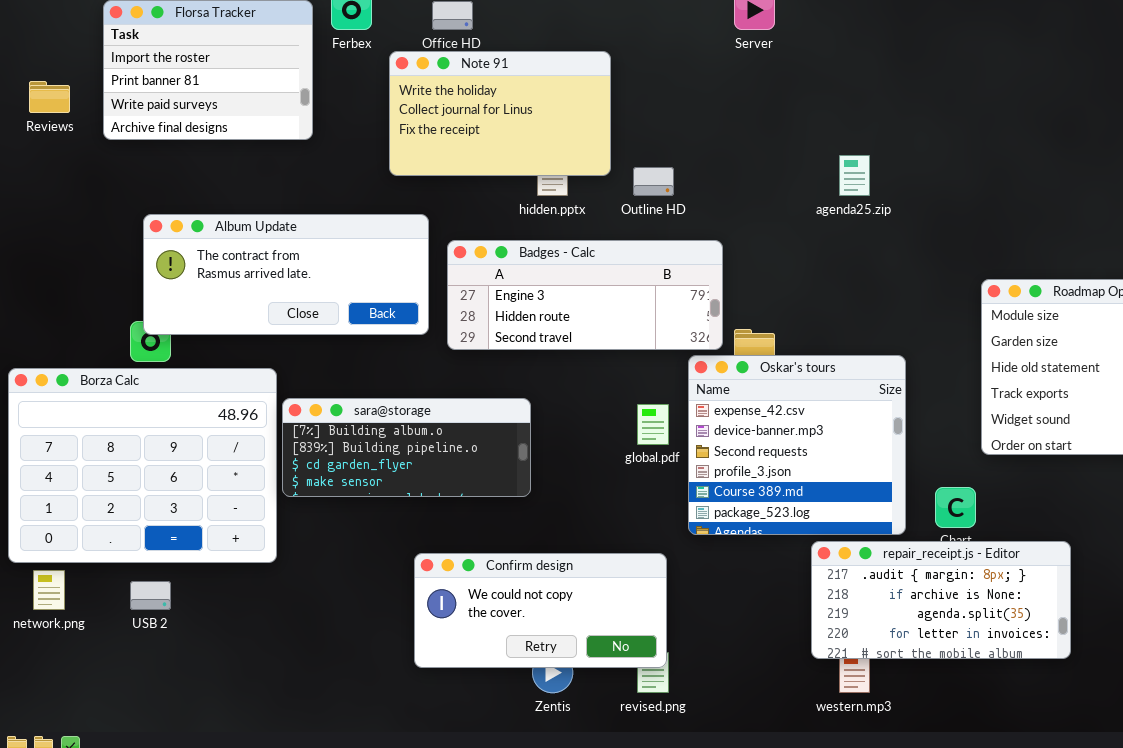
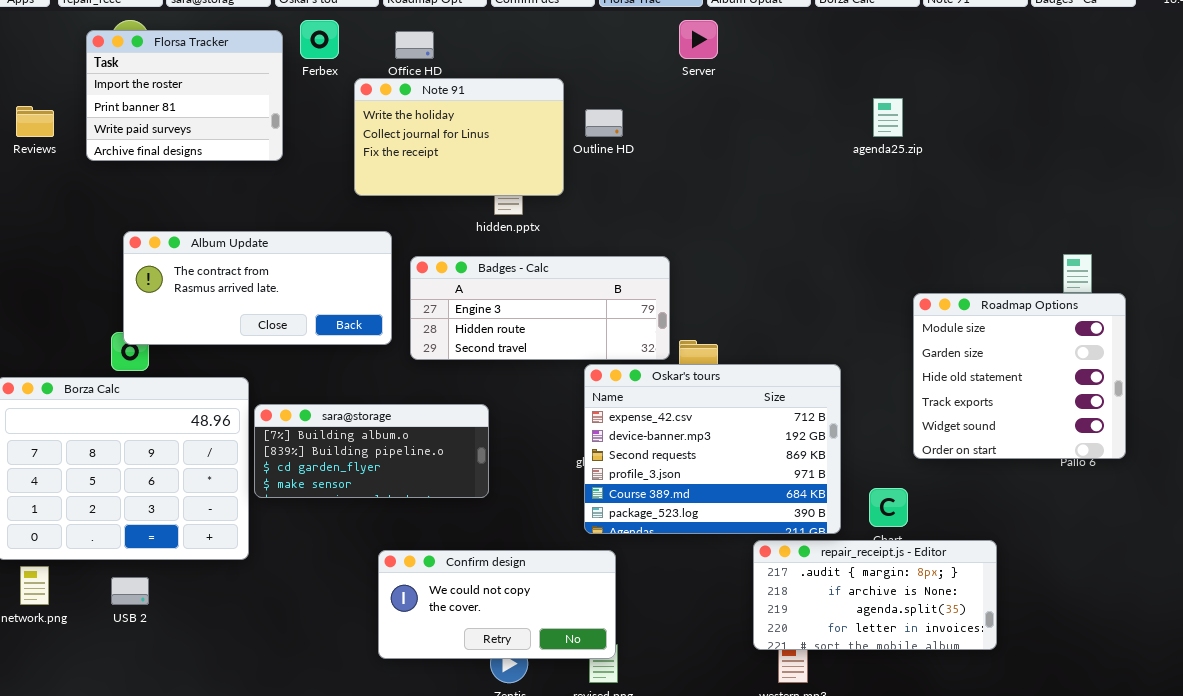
agenda25.zip: [839,155,870,196] -> [873,98,903,137], moved
Outline HD: [633,167,674,196] -> [585,109,623,137], moved
Oskar's tours: [688,355,906,535] -> [584,364,841,534], resized

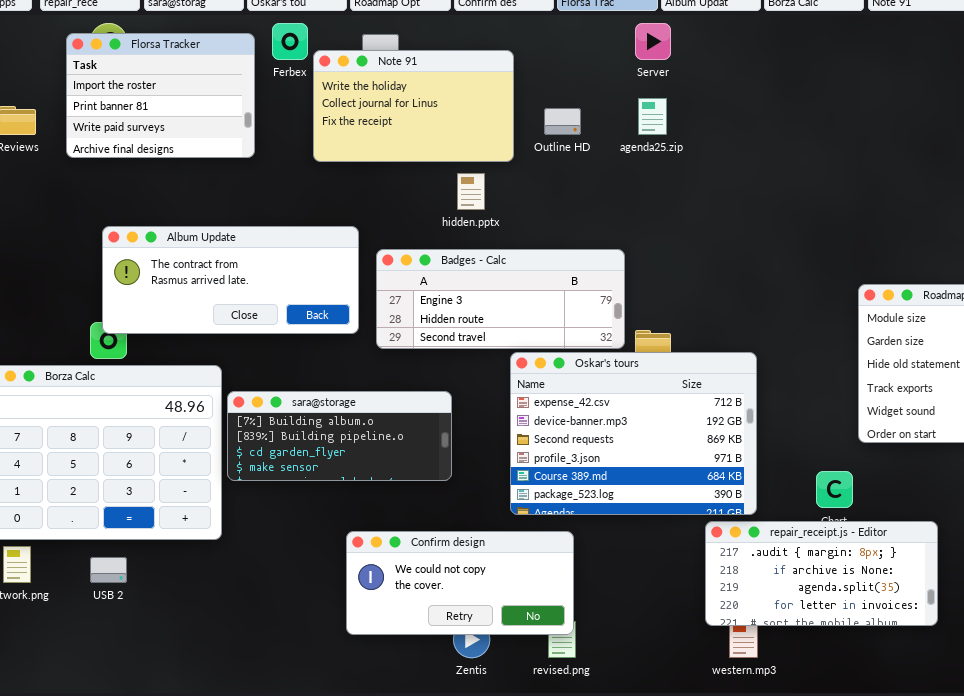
Note 91: [354,78,564,196] -> [313,50,514,162], moved
agenda25.zip: [873,98,903,137] -> [638,98,667,135], moved
Oskar's tours: [584,364,841,534] -> [510,352,757,515], moved

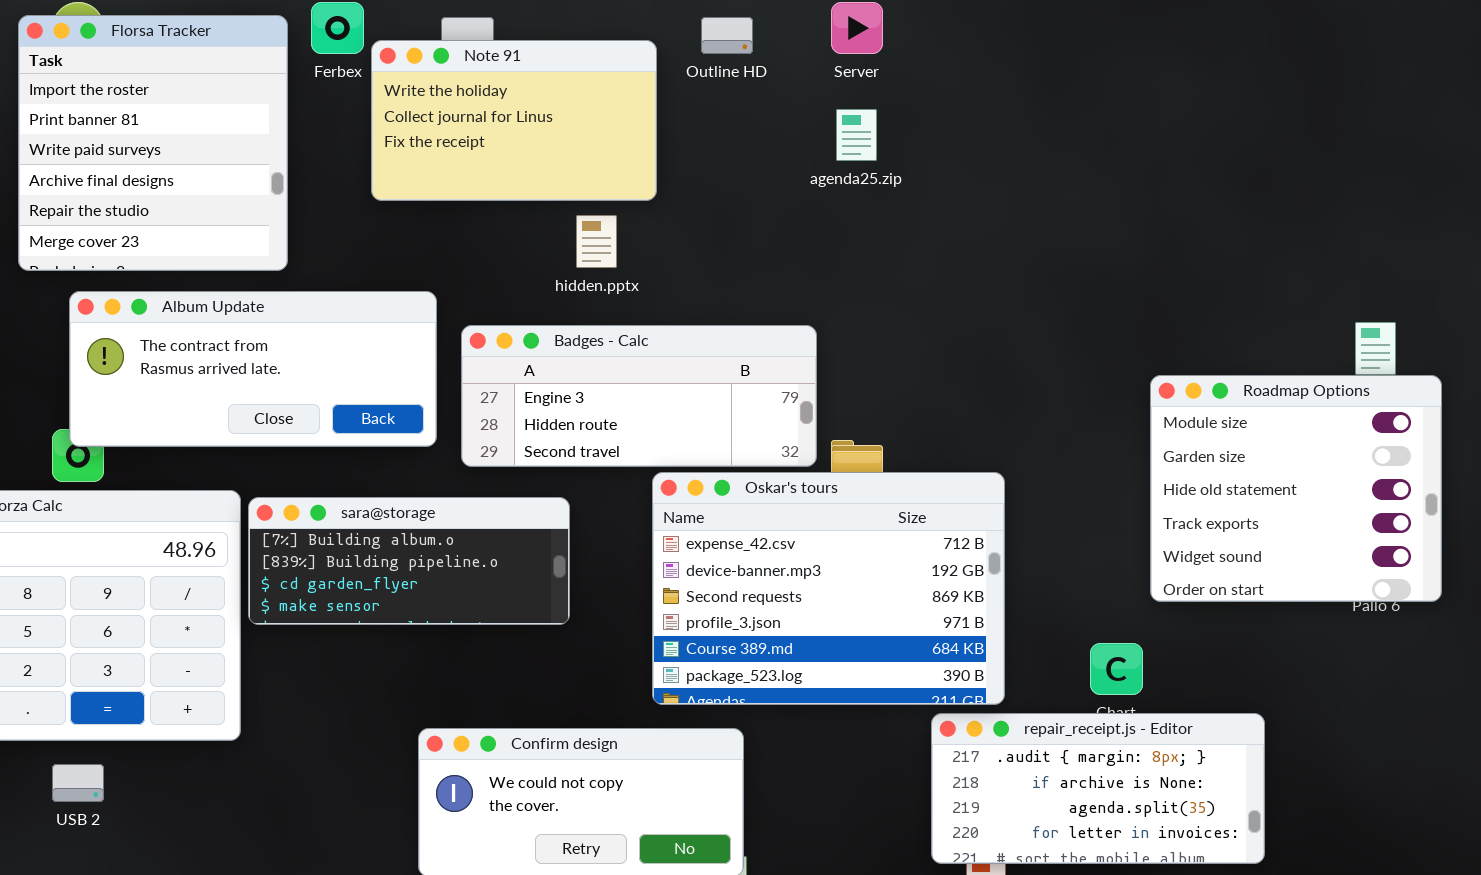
Florsa Tracker: [66,33,255,158] -> [18,15,288,271], resized
Outline HD: [544,108,581,135] -> [701,17,753,54], moved
sara@storage: [227,391,452,481] -> [248,497,570,625], moved

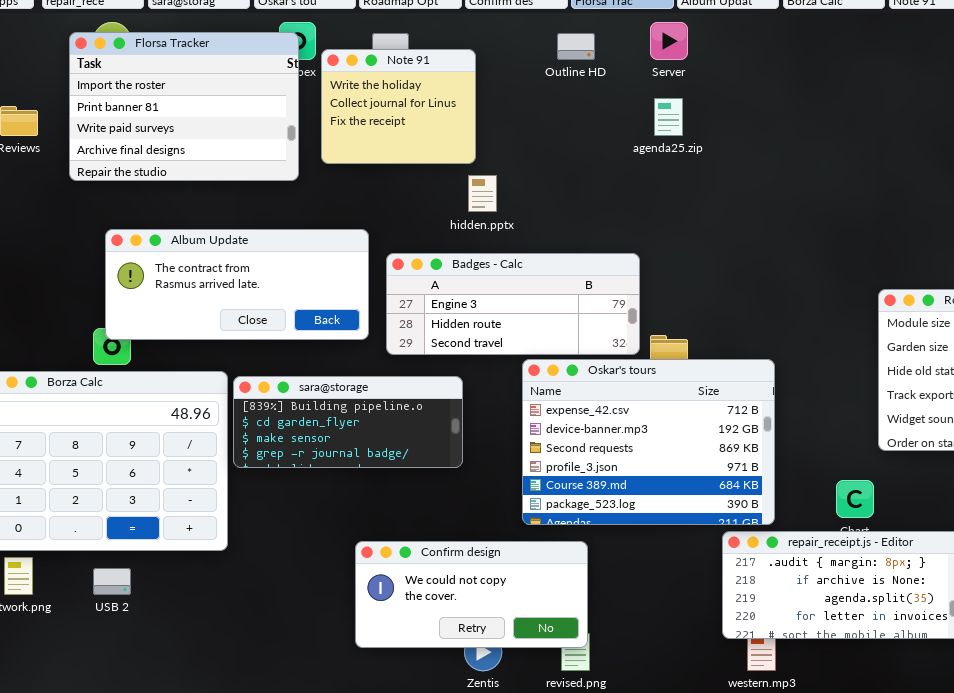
Florsa Tracker: [18,15,288,271] -> [69,32,299,181], resized
Note 91: [371,40,657,201] -> [321,49,476,164], resized
sara@storage: [248,497,570,625] -> [233,376,463,468], scrolled down 1 row

